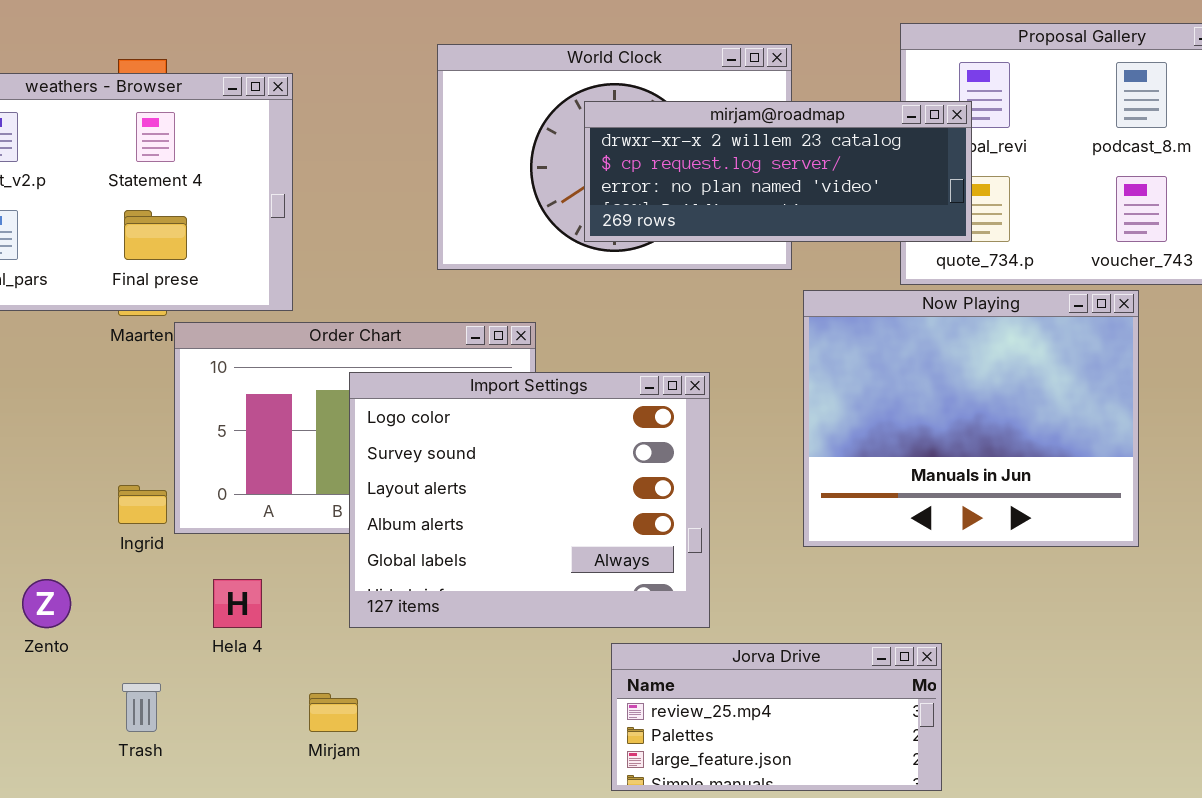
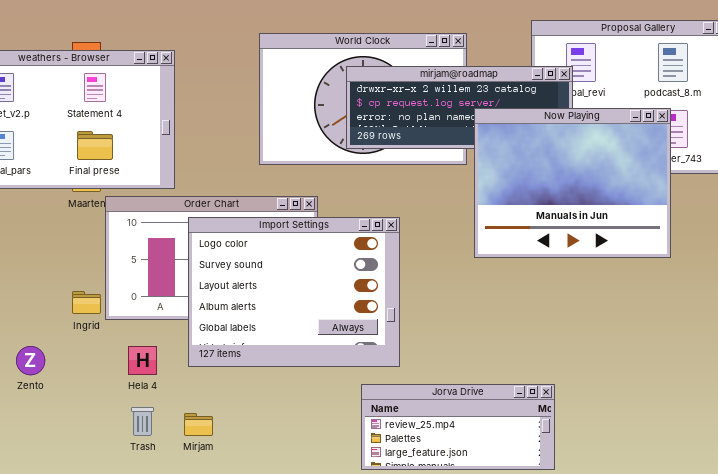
Now Playing: [803,290,1139,547] -> [474,108,671,258], moved
Import Settings: [349,372,710,628] -> [188,217,400,367], moved
Trash: [122,683,161,732] -> [131,407,154,436], moved

